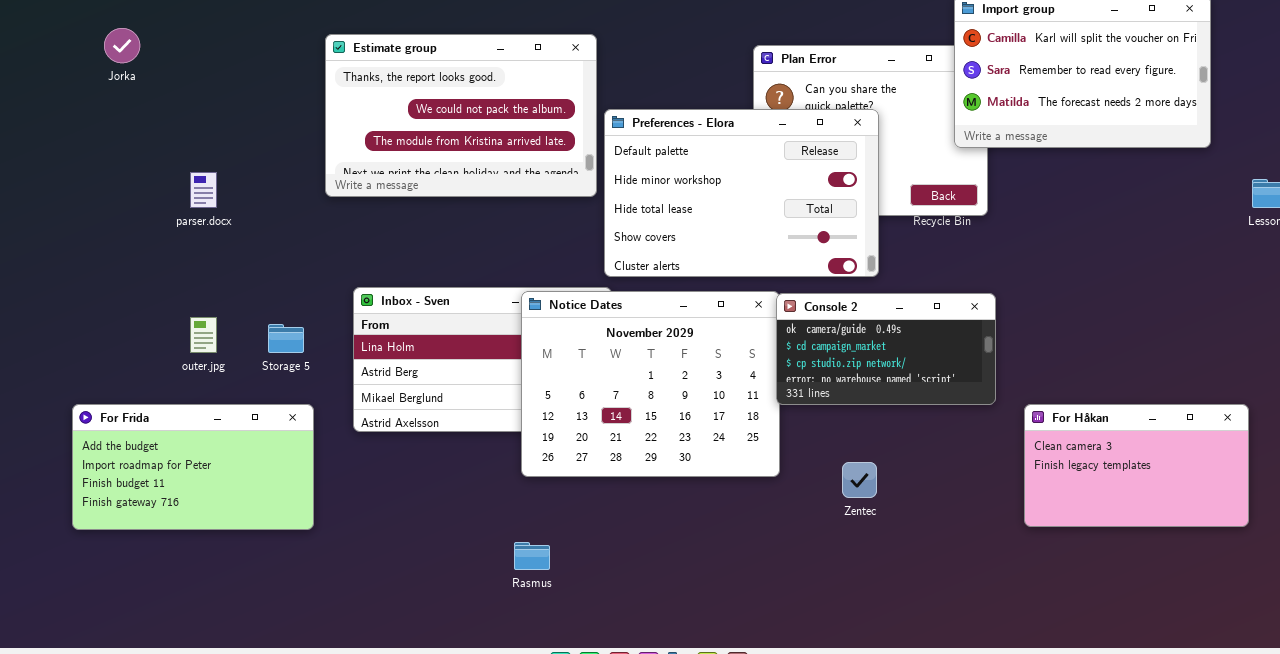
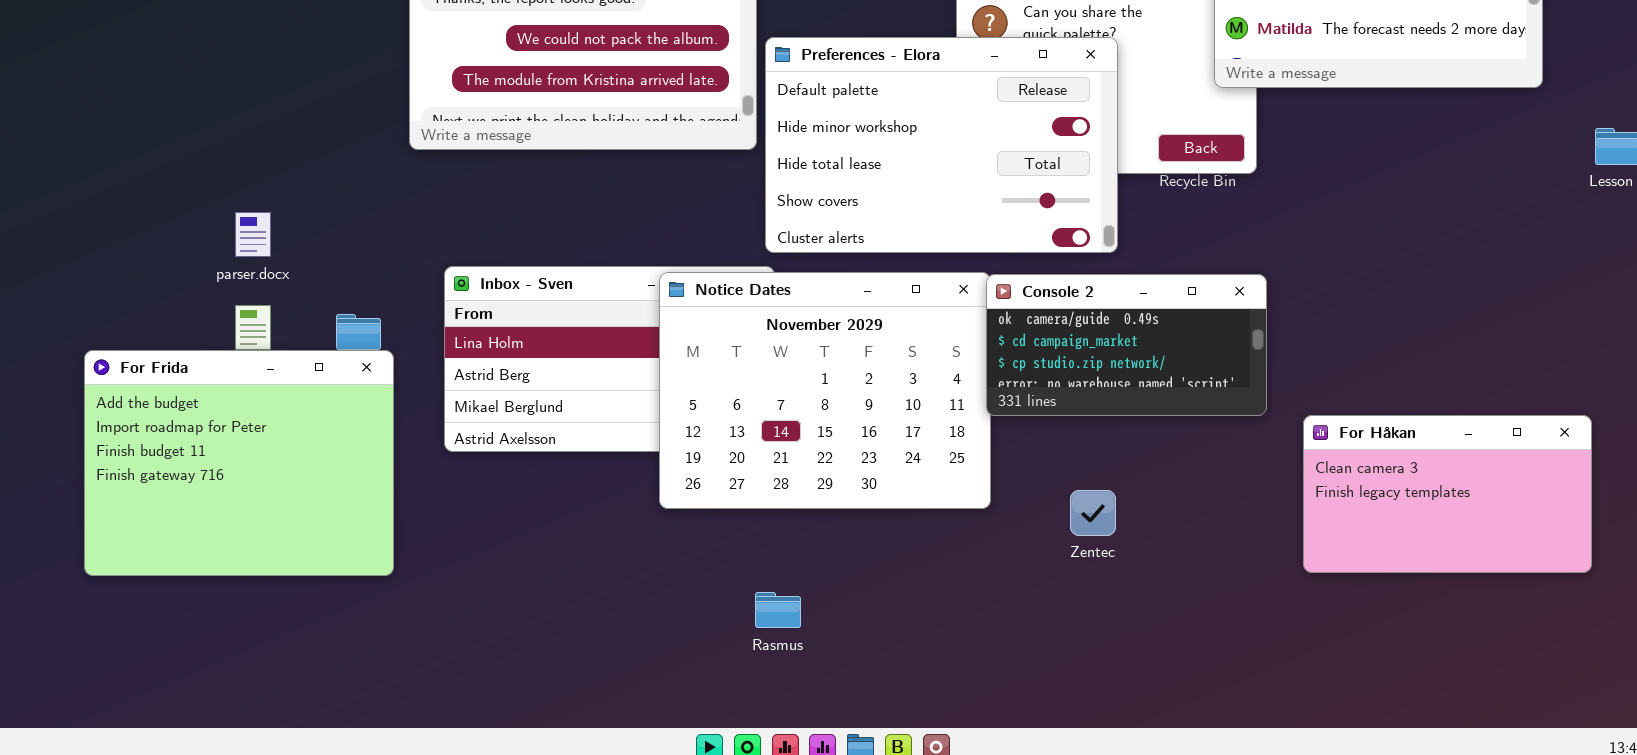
parser.docx: [190,172,217,208] -> [235,212,271,257], moved
For Frida: [72,404,314,530] -> [84,350,394,576], resized
Rasmus: [514,542,550,570] -> [755,592,801,628], moved

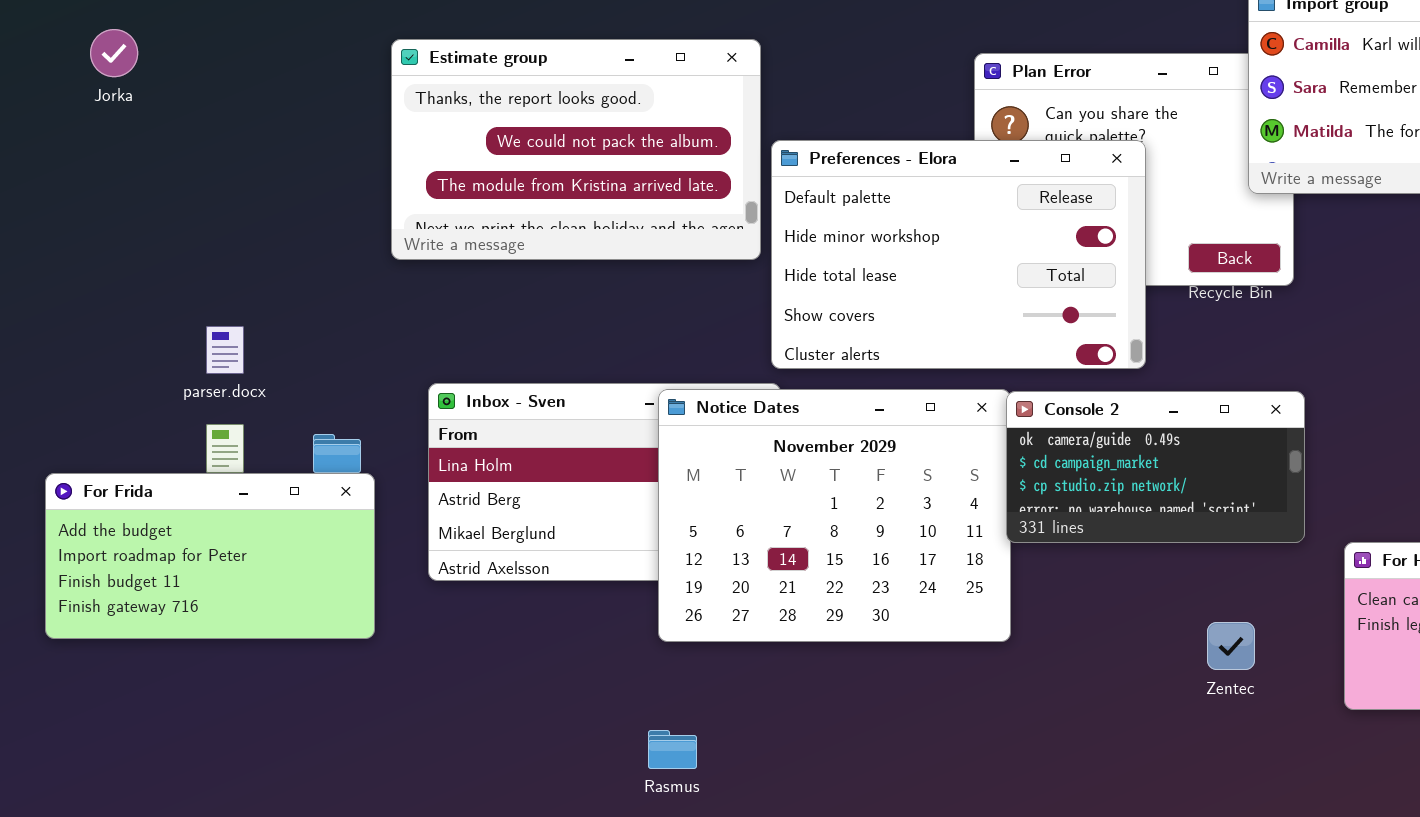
For Frida: [84,350,394,576] -> [45,473,375,639], resized
Zentec: [1070,490,1116,536] -> [1207,622,1255,670], moved
Rasmus: [755,592,801,628] -> [648,730,697,769], moved

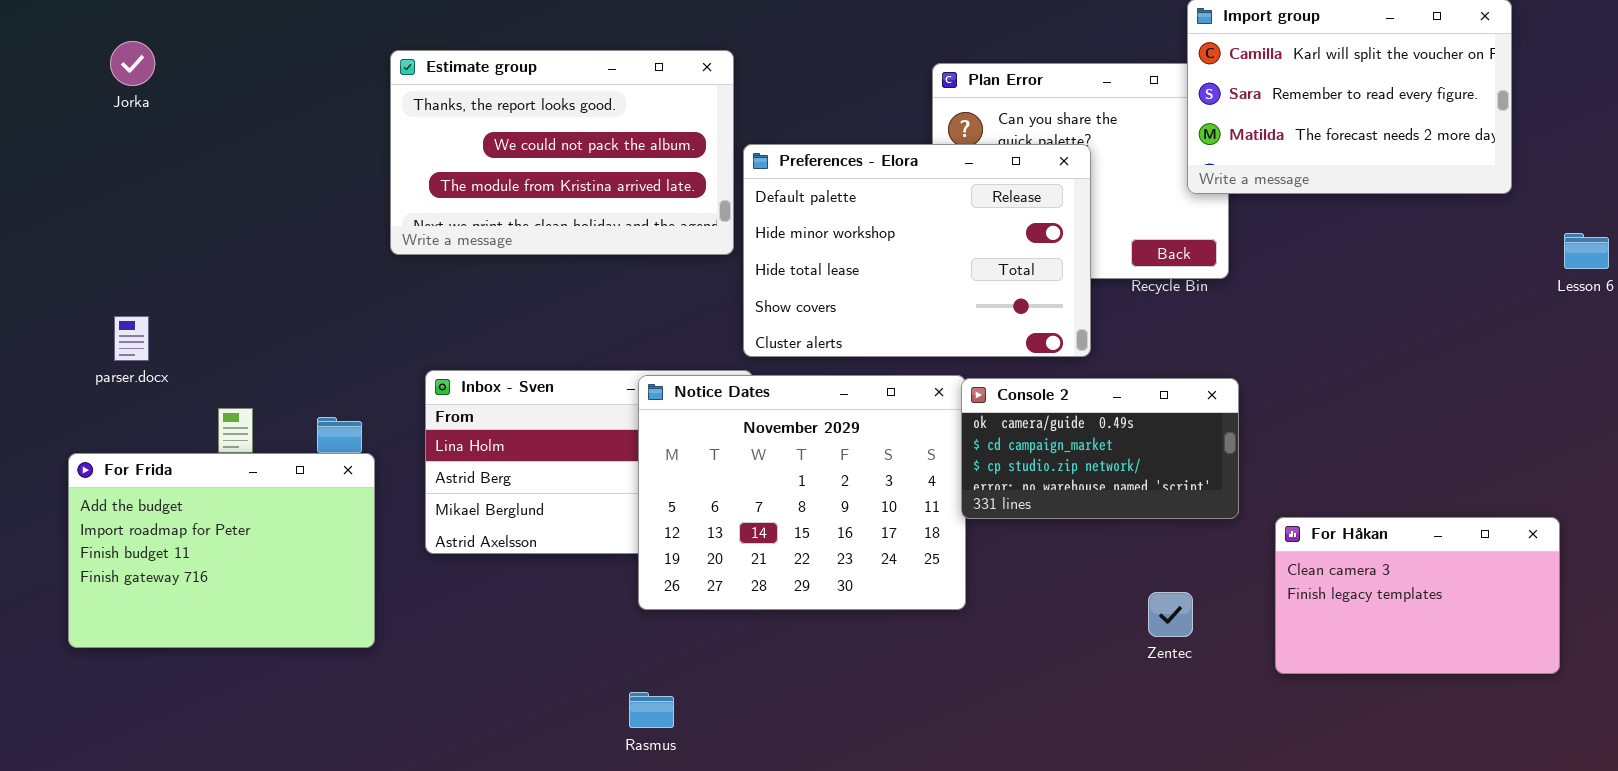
parser.docx: [206,326,244,374] -> [114,316,149,361], moved
For Frida: [45,473,375,639] -> [68,453,375,648], resized

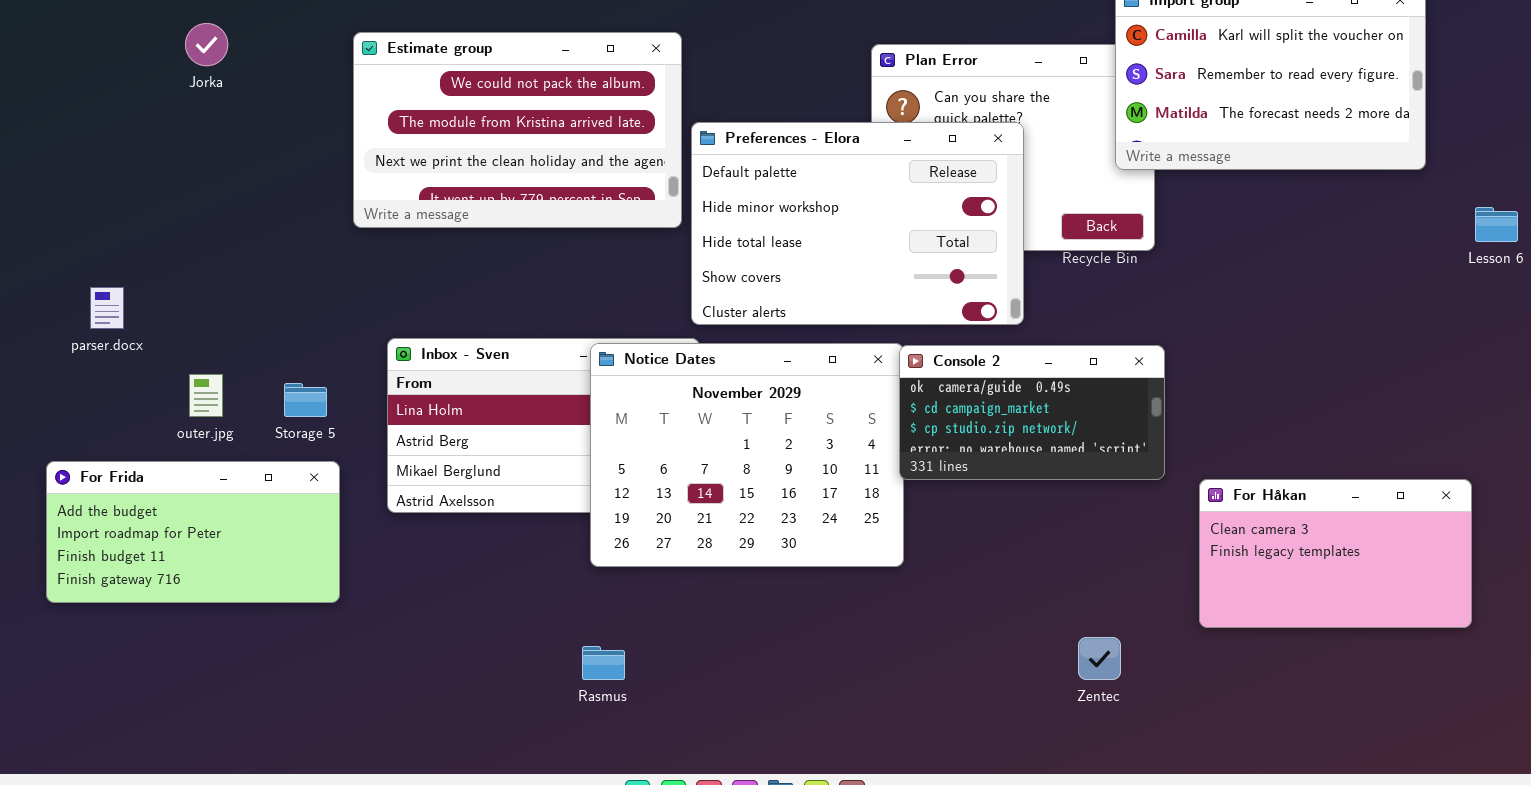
Jorka: [110,41,155,86] -> [185,23,228,66], moved
Estimate group: [390,50,734,255] -> [353,32,682,228], scrolled down 1 row
For Frida: [68,453,375,648] -> [46,461,340,603], resized
Zentec: [1148,592,1193,637] -> [1078,637,1121,680], moved

